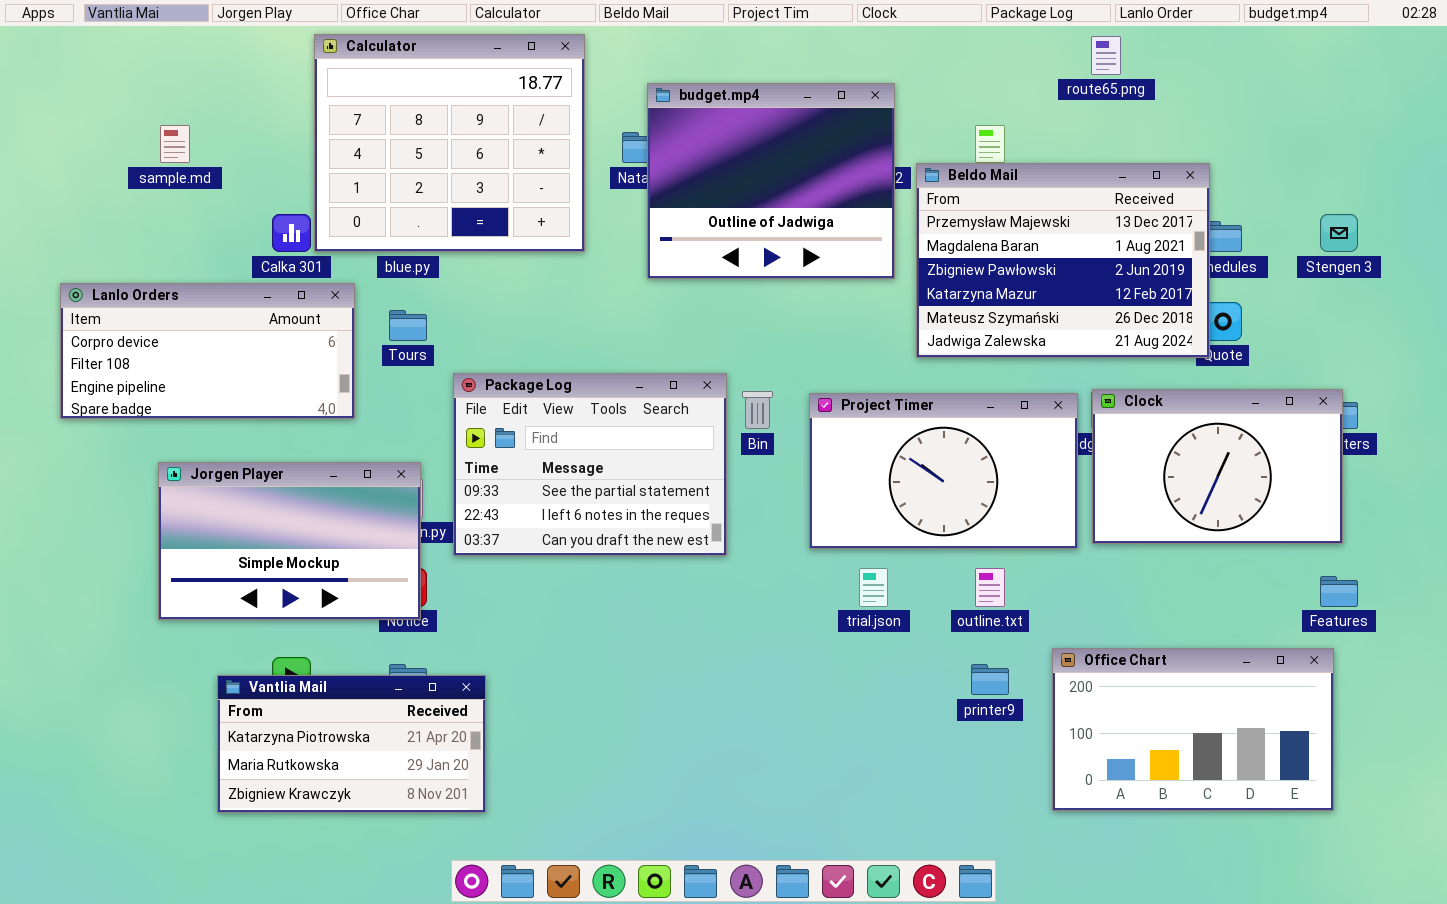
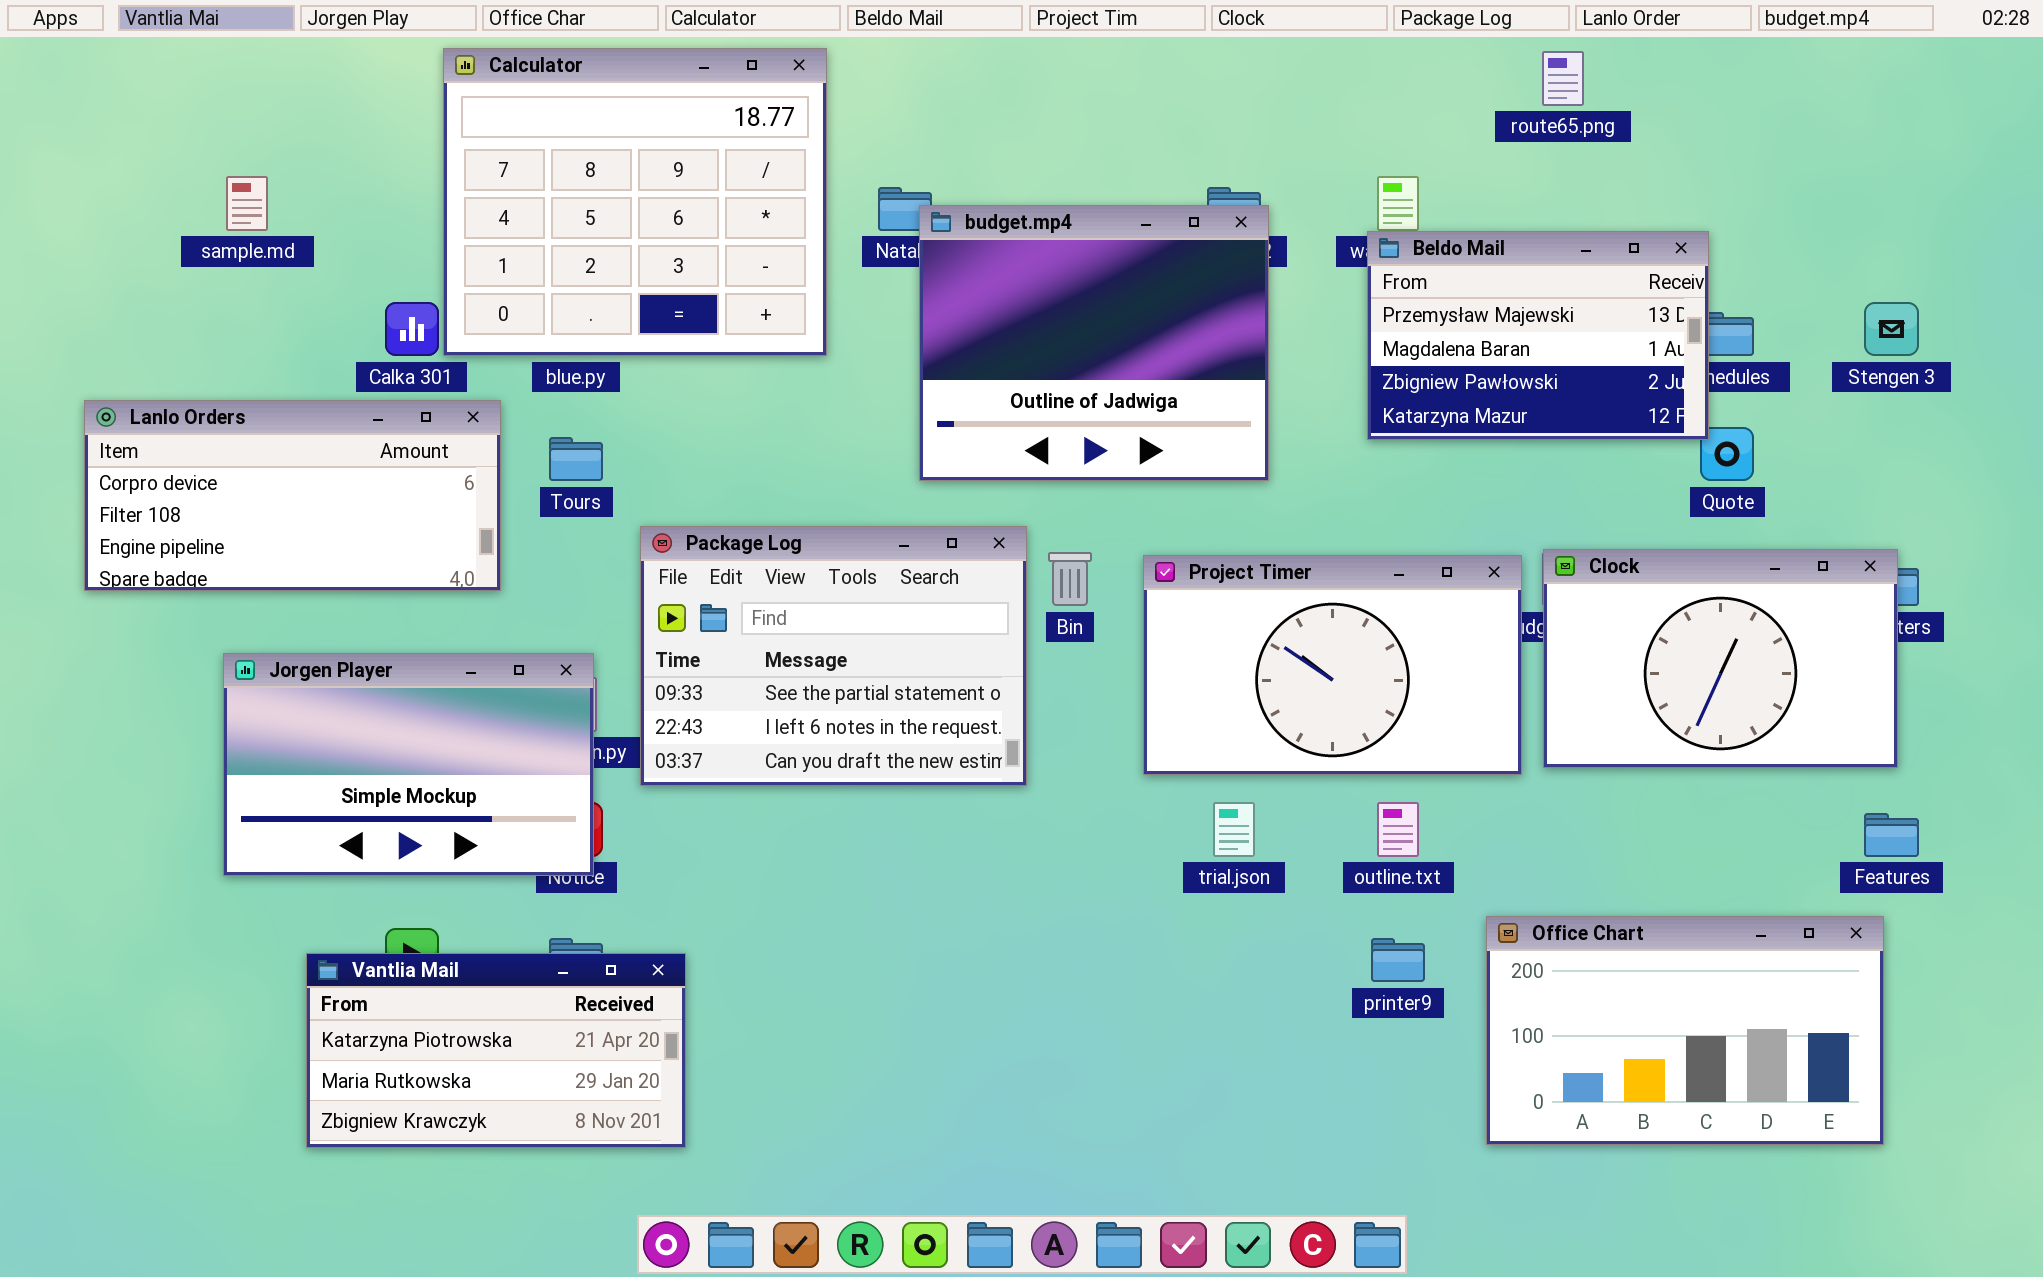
budget.mp4: [647,83,895,279] -> [919,205,1269,481], moved
Beldo Mail: [916,163,1210,358] -> [1367,231,1709,440], resized

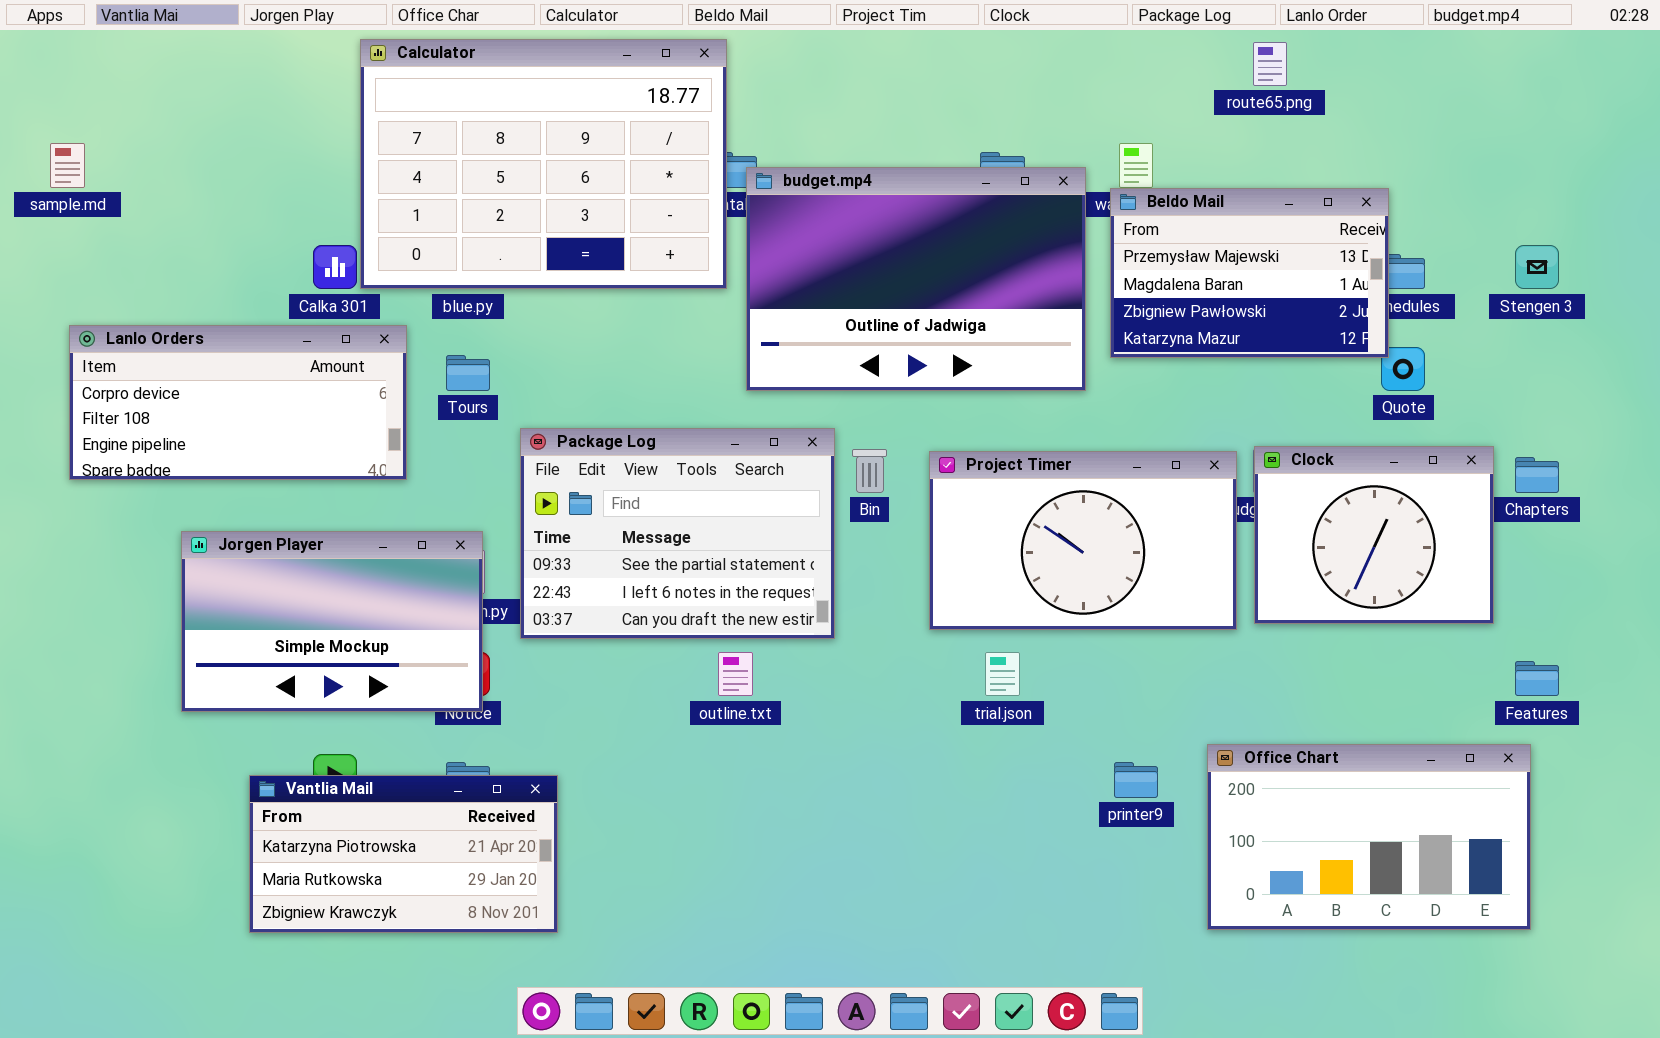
Calculator: [443,48,827,356] -> [360,39,727,289], resized
sample.md: [226,176,268,231] -> [50,143,85,188], moved
budget.mp4: [919,205,1269,481] -> [746,167,1086,391], resized
Clock: [1543,549,1898,768] -> [1254,446,1494,624], resized
outline.txt: [1377,802,1419,857] -> [718,652,753,696], moved

